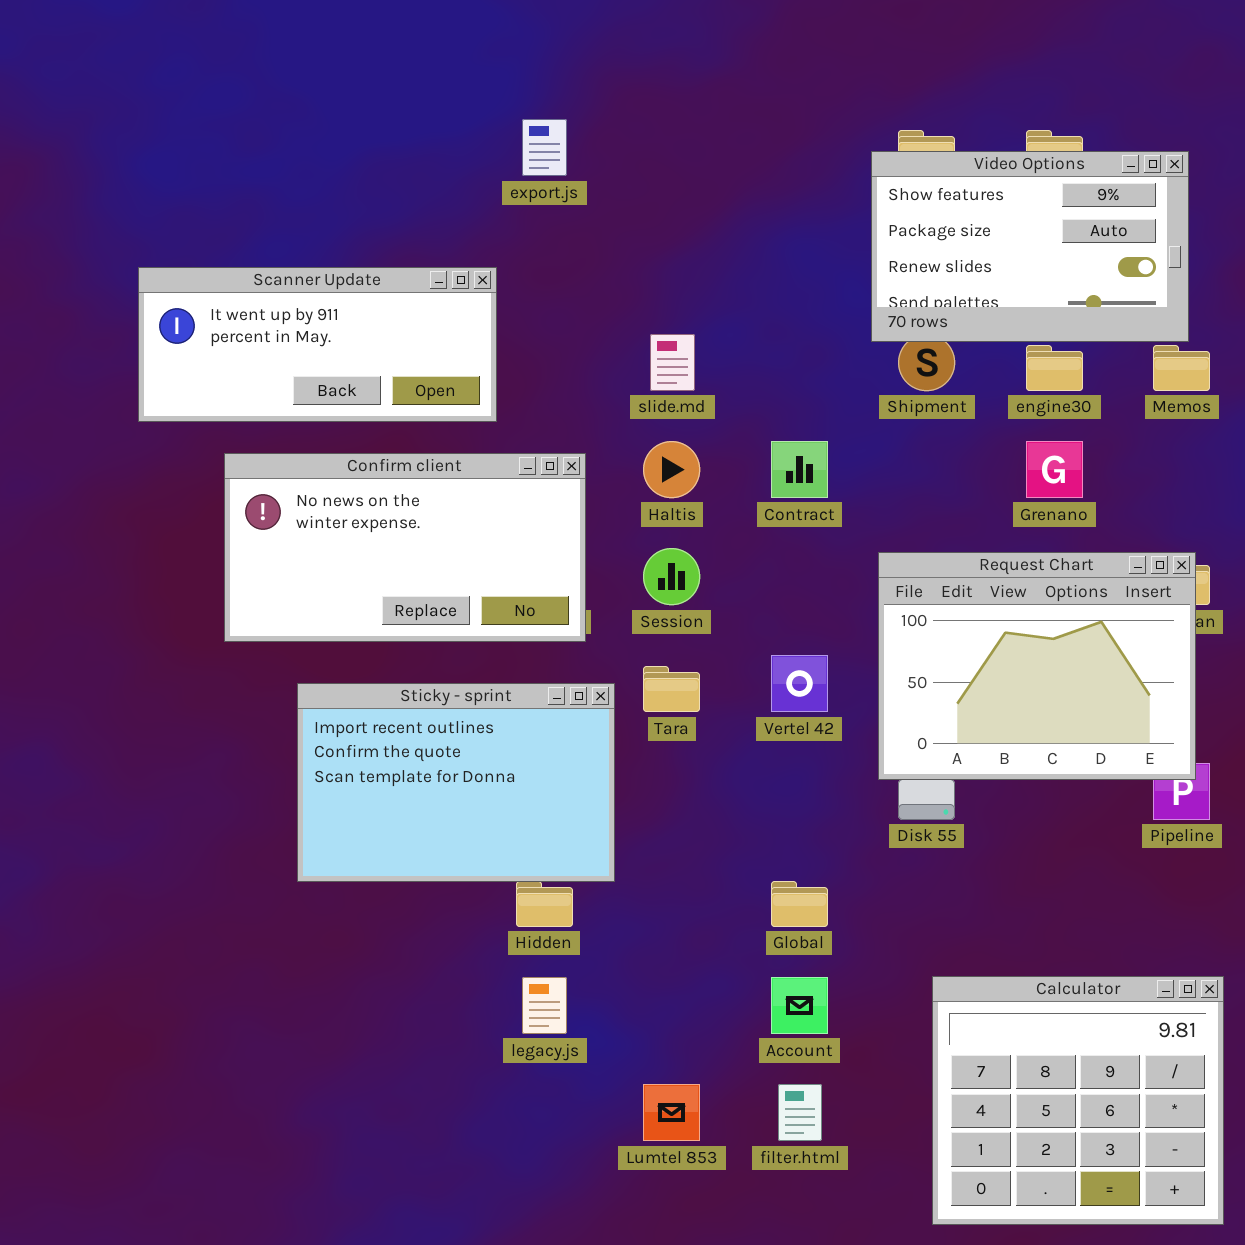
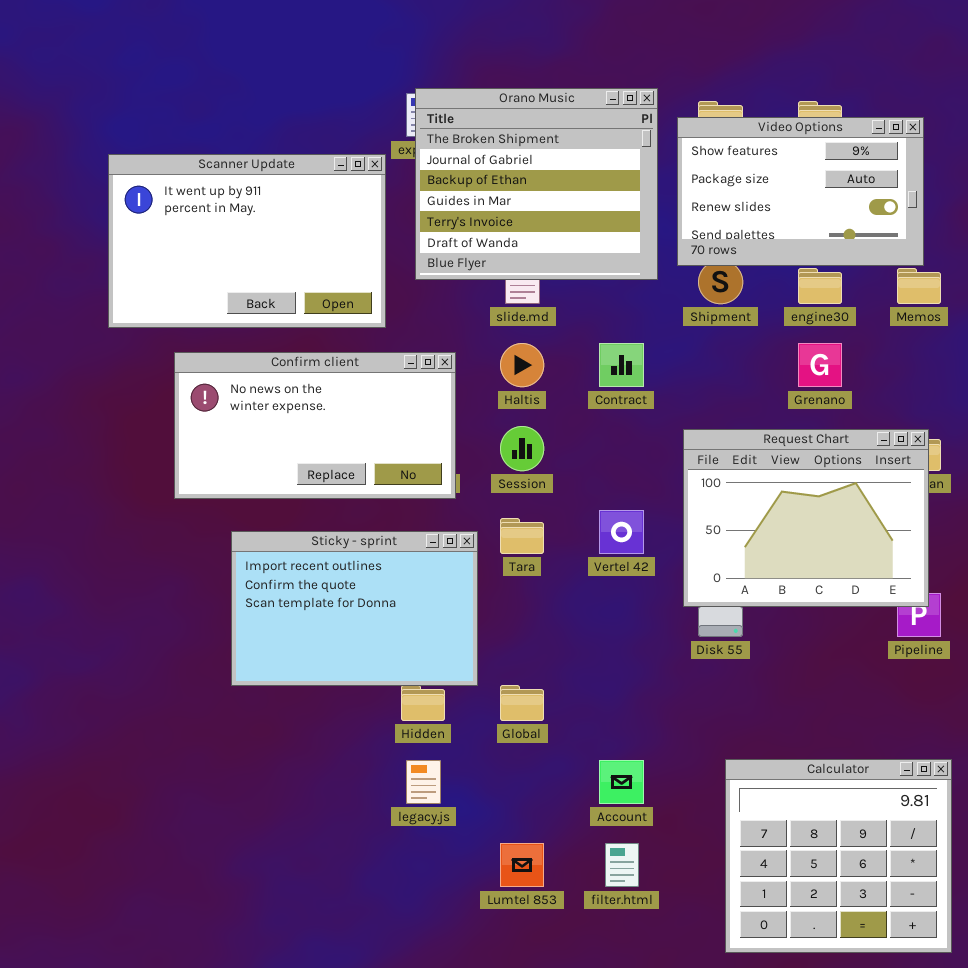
Orano Music: none -> [415,88,658,280], opened
Scanner Update: [138,267,497,422] -> [108,154,386,328], resized
Global: [771,881,828,927] -> [500,685,544,721], moved

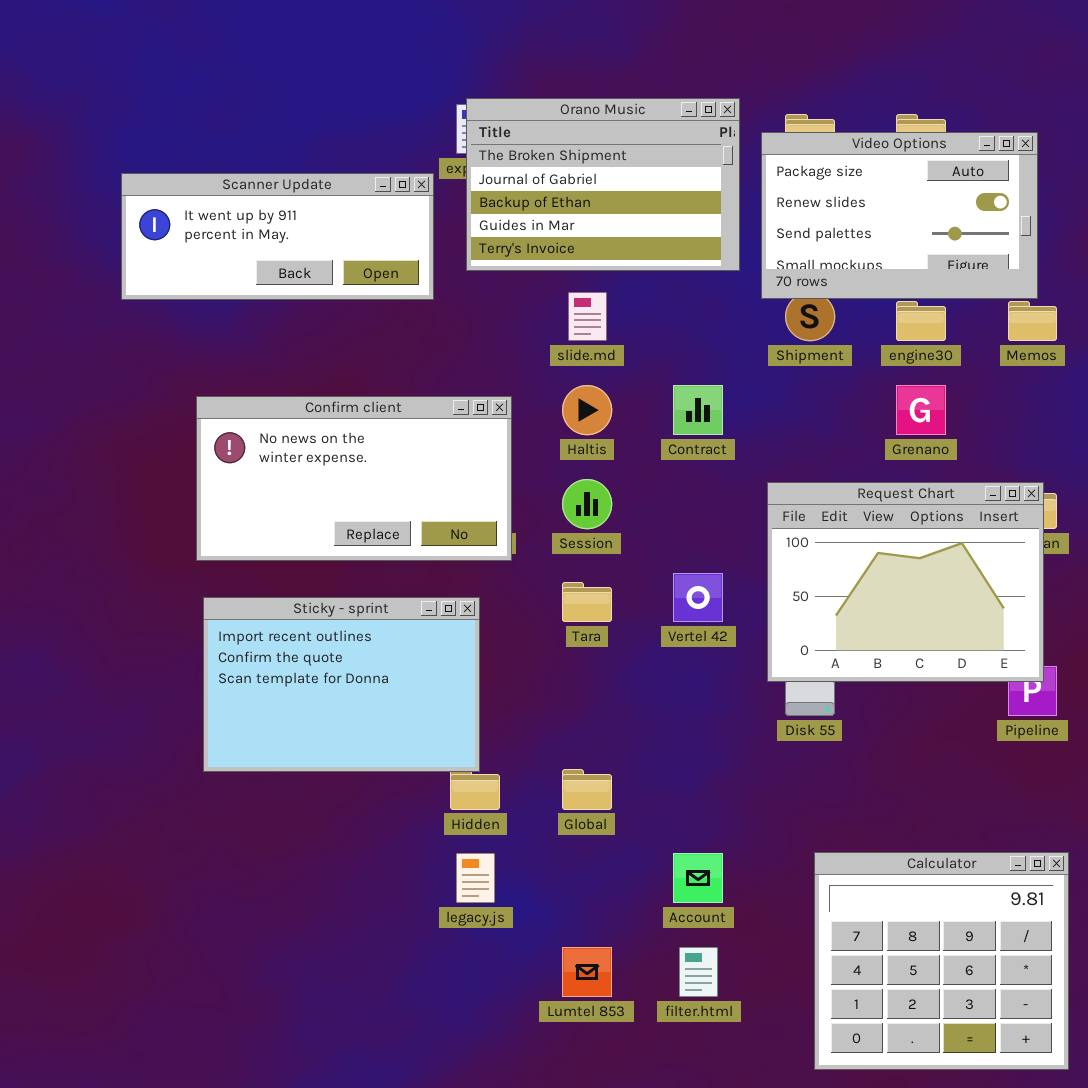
Orano Music: [415,88,658,280] -> [466,98,740,271], resized
Video Options: [677,117,924,266] -> [761,132,1038,299], scrolled down 1 row
Scanner Update: [108,154,386,328] -> [121,173,434,300], resized
Sticky - sprint: [231,531,478,686] -> [203,597,480,772], moved

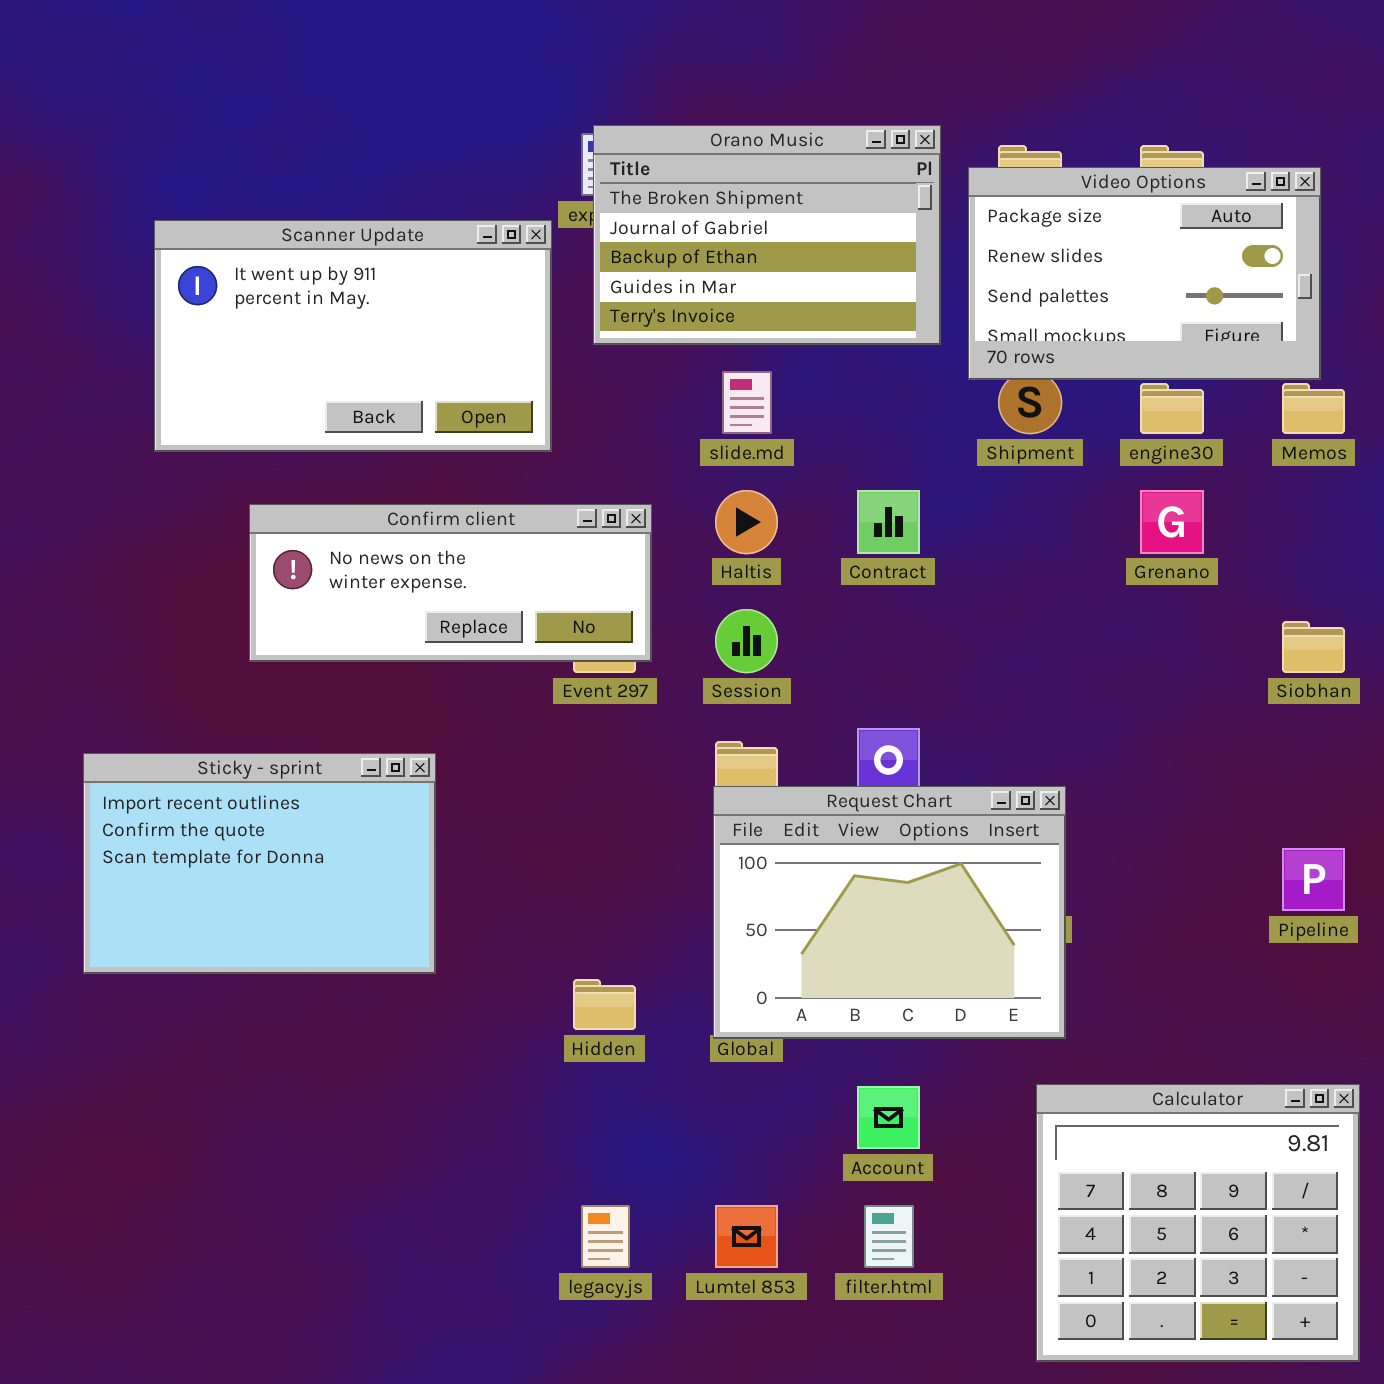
Scanner Update: [121,173,434,300] -> [154,220,552,452], resized
Confirm client: [196,396,512,561] -> [249,504,652,662], resized
Request Chart: [767,482,1044,682] -> [713,786,1066,1039], moved
Sticky - sprint: [203,597,480,772] -> [83,753,436,974], moved
legacy.js: [456,853,495,903] -> [581,1205,630,1268], moved

